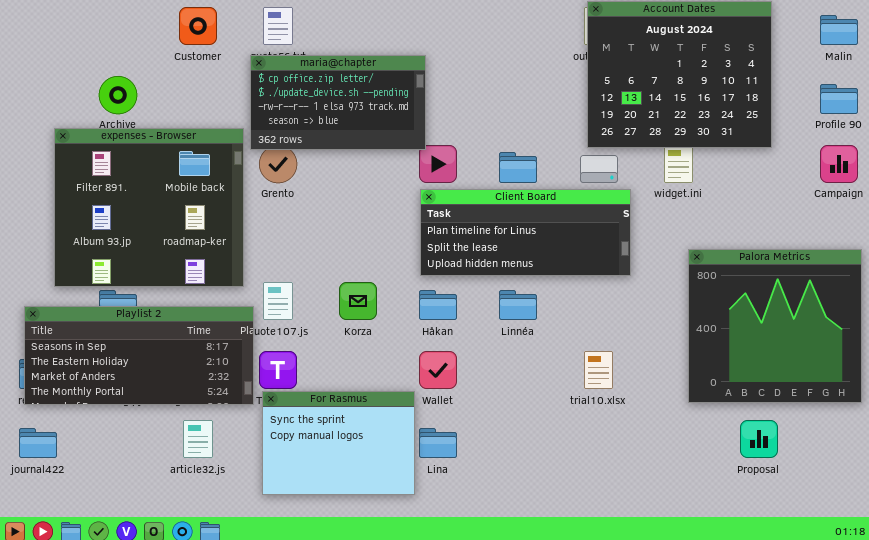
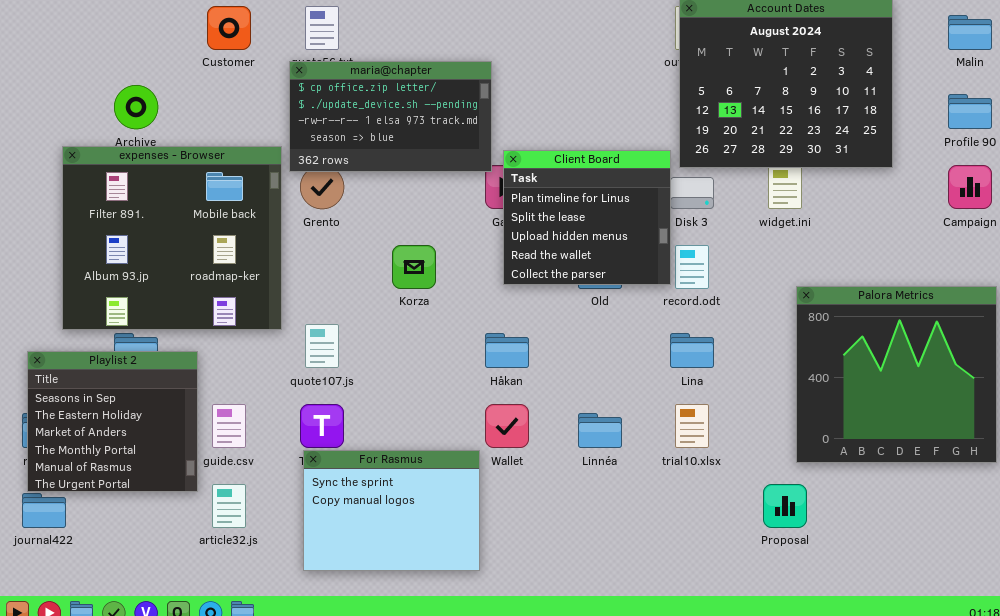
Client Board: [420,189,631,276] -> [503,150,671,285], moved, resized
Korza: [339,282,377,320] -> [392,245,436,289], moved
Linnéa: [499,290,537,320] -> [578,413,622,448], moved
Playlist 2: [24,306,254,405] -> [27,351,198,492], resized
Proposal: [740,420,778,458] -> [763,484,807,528], moved
Lina: [419,428,457,458] -> [670,333,714,368], moved

